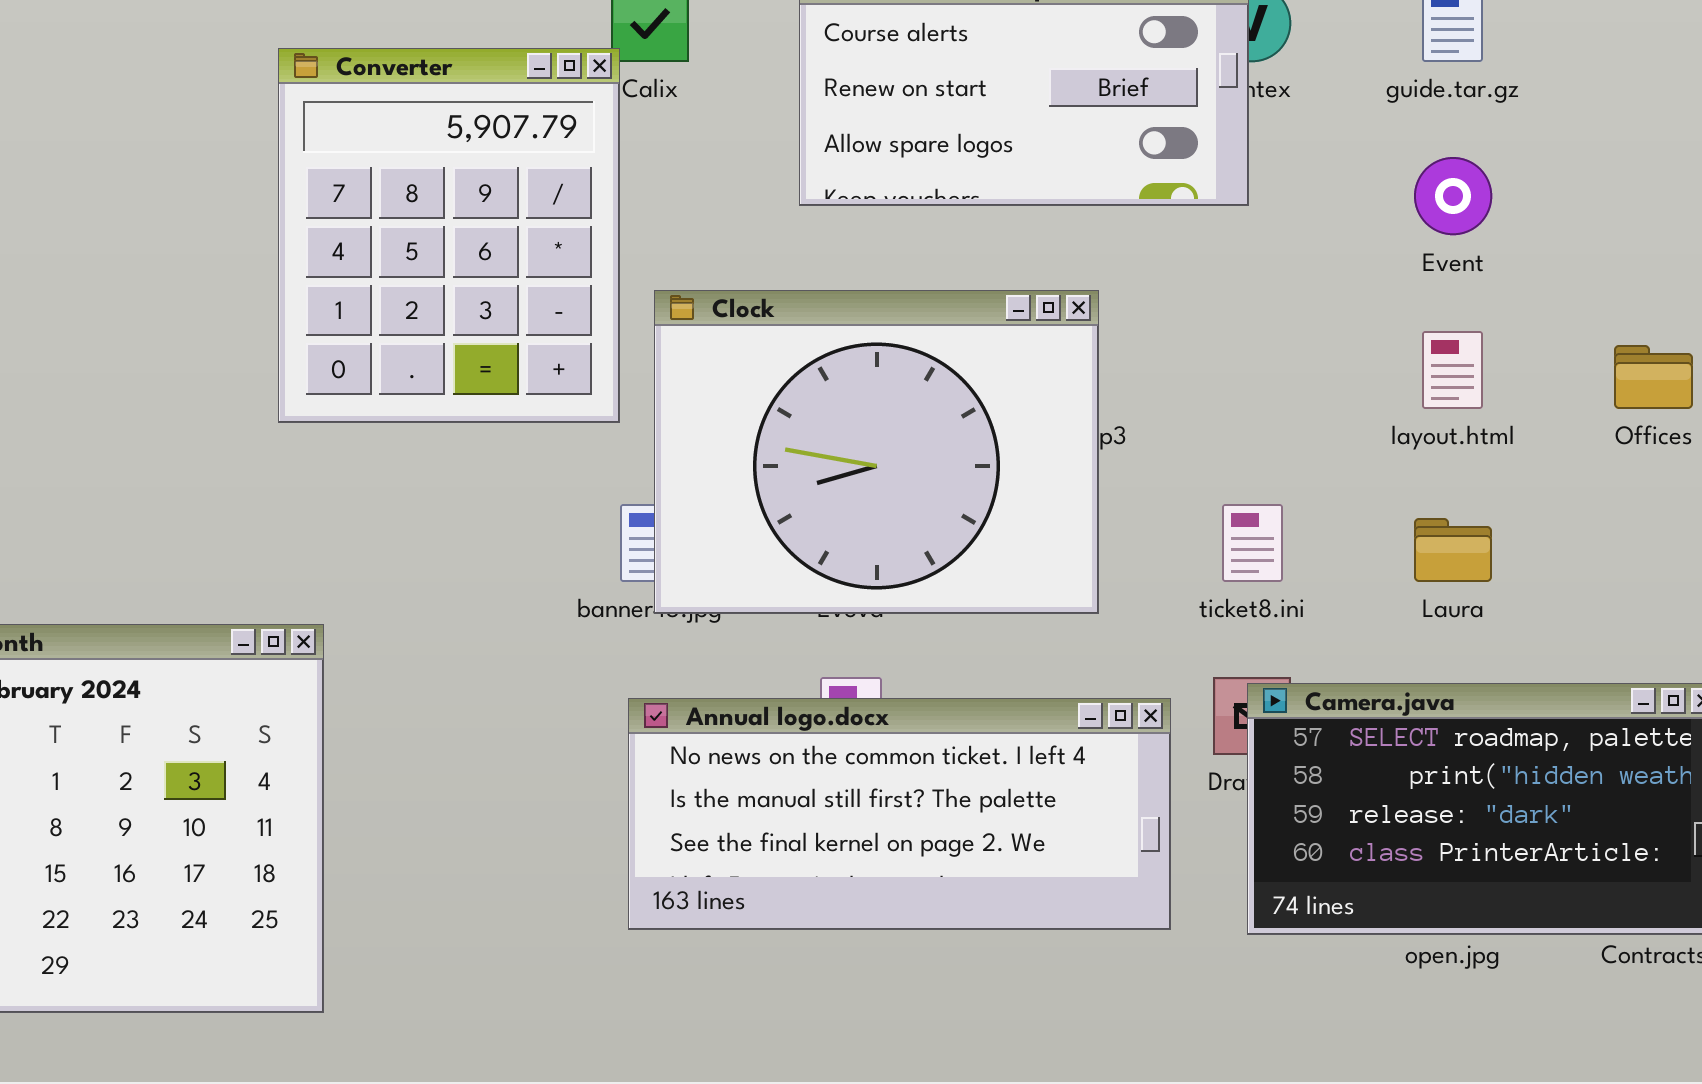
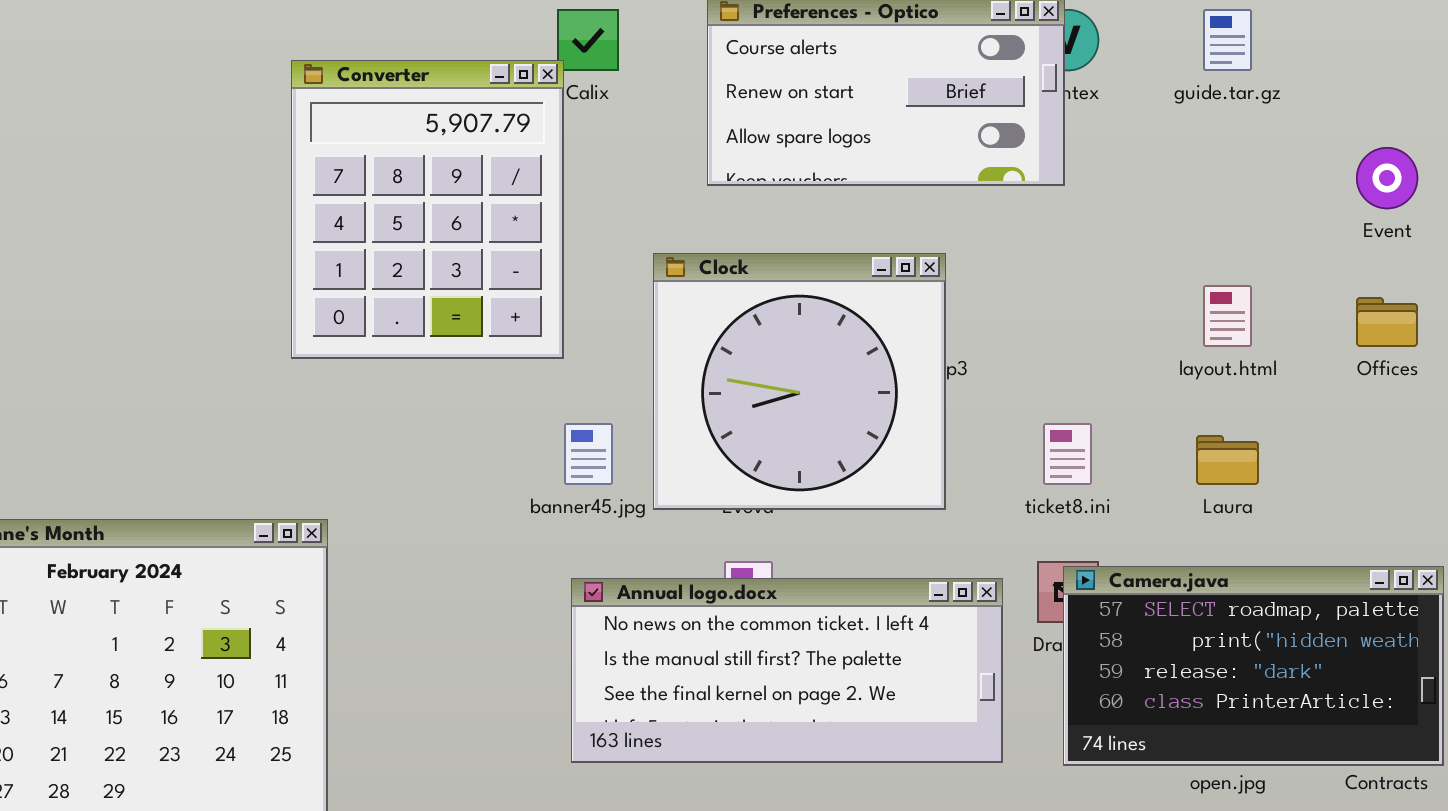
Event: [1414,157,1492,235] -> [1356,147,1418,209], moved
Clock: [654,290,1099,614] -> [653,253,946,510], resized

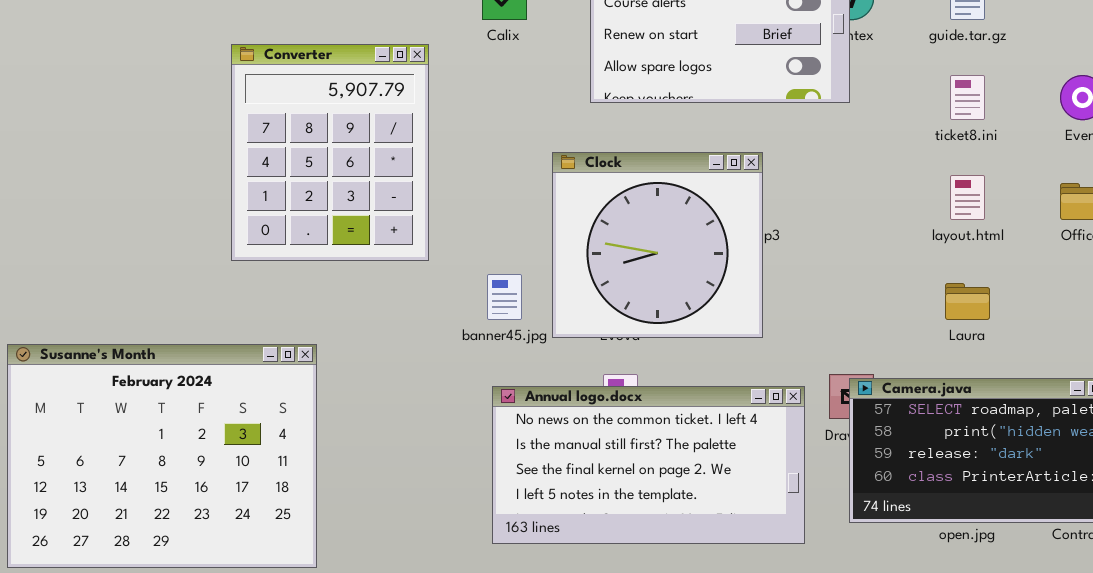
Converter: [291,60,564,359] -> [231,44,429,261], moved
ticket8.ini: [1043,423,1092,485] -> [950,75,985,120], moved
Annual logo.docx: [571,578,1003,763] -> [492,386,805,544], resized

